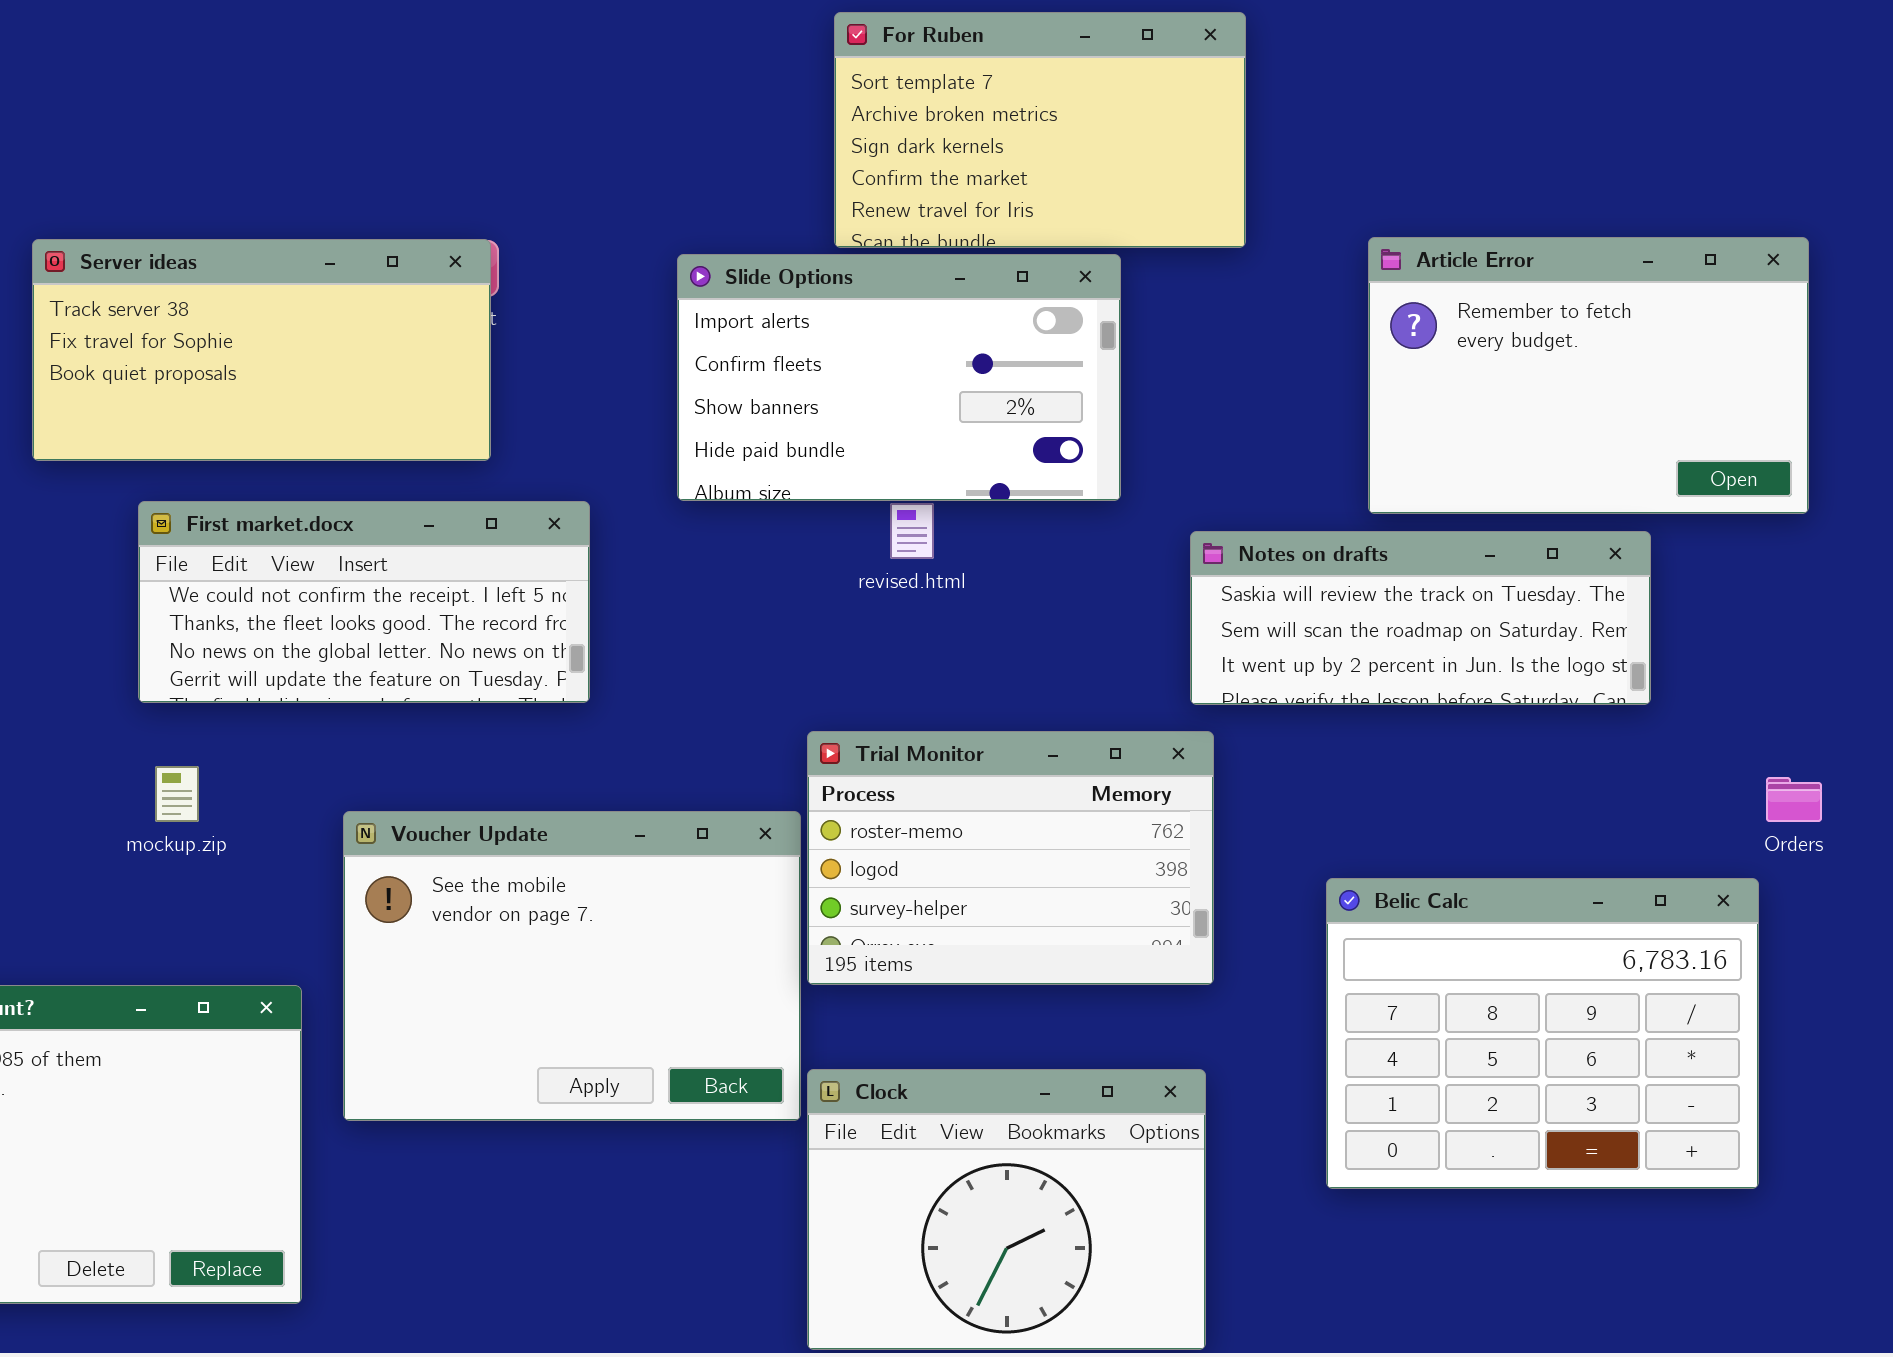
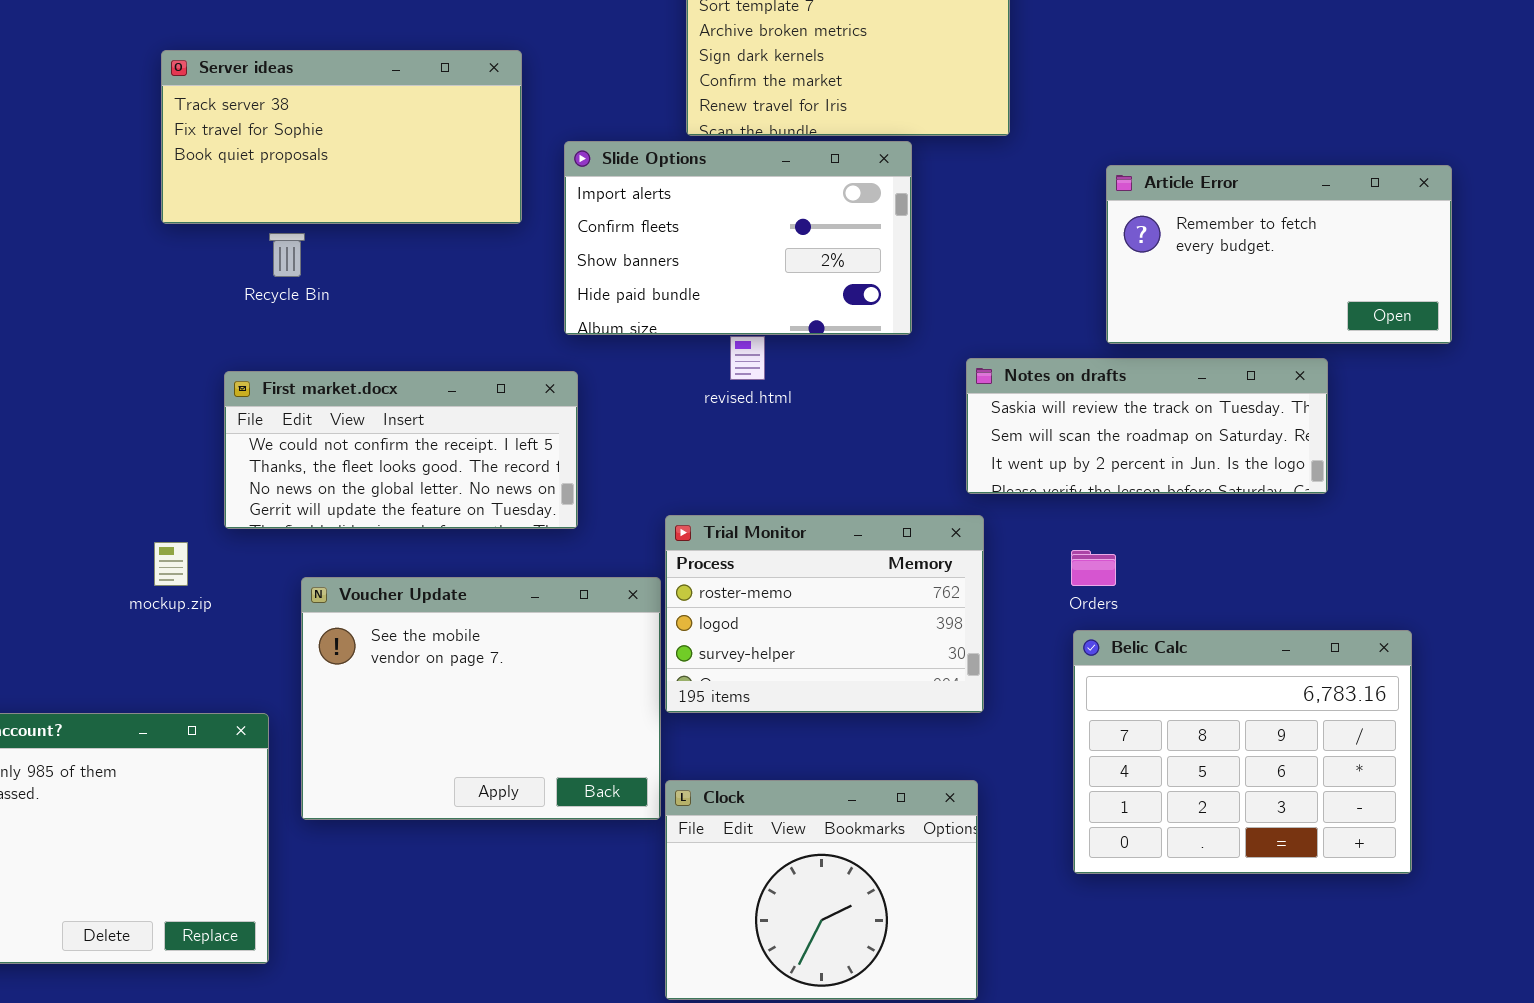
Article Error: [1368,237,1809,514] -> [1106,165,1452,344], resized
Server ideas: [32,239,491,461] -> [161,50,522,224], moved
First market.docx: [138,501,590,703] -> [224,371,578,529], moved
Orders: [1766,777,1822,822] -> [1071,550,1116,586], moved

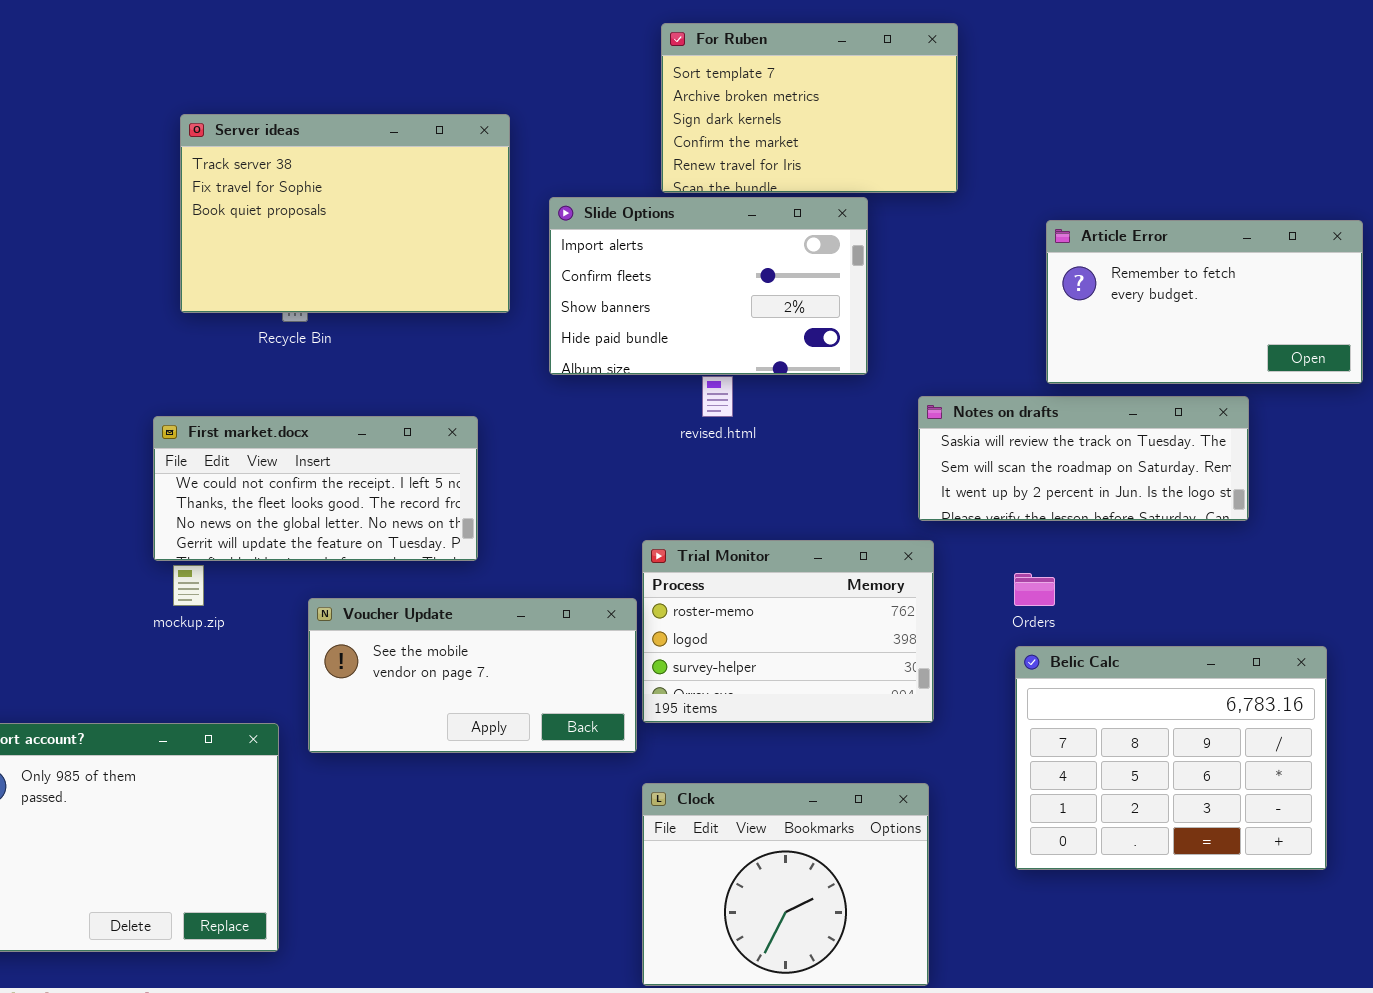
Server ideas: [161,50,522,224] -> [180,114,510,313], resized
First market.docx: [224,371,578,529] -> [153,416,478,561], moved
Voucher Update: [301,577,661,820] -> [308,598,637,753], resized

